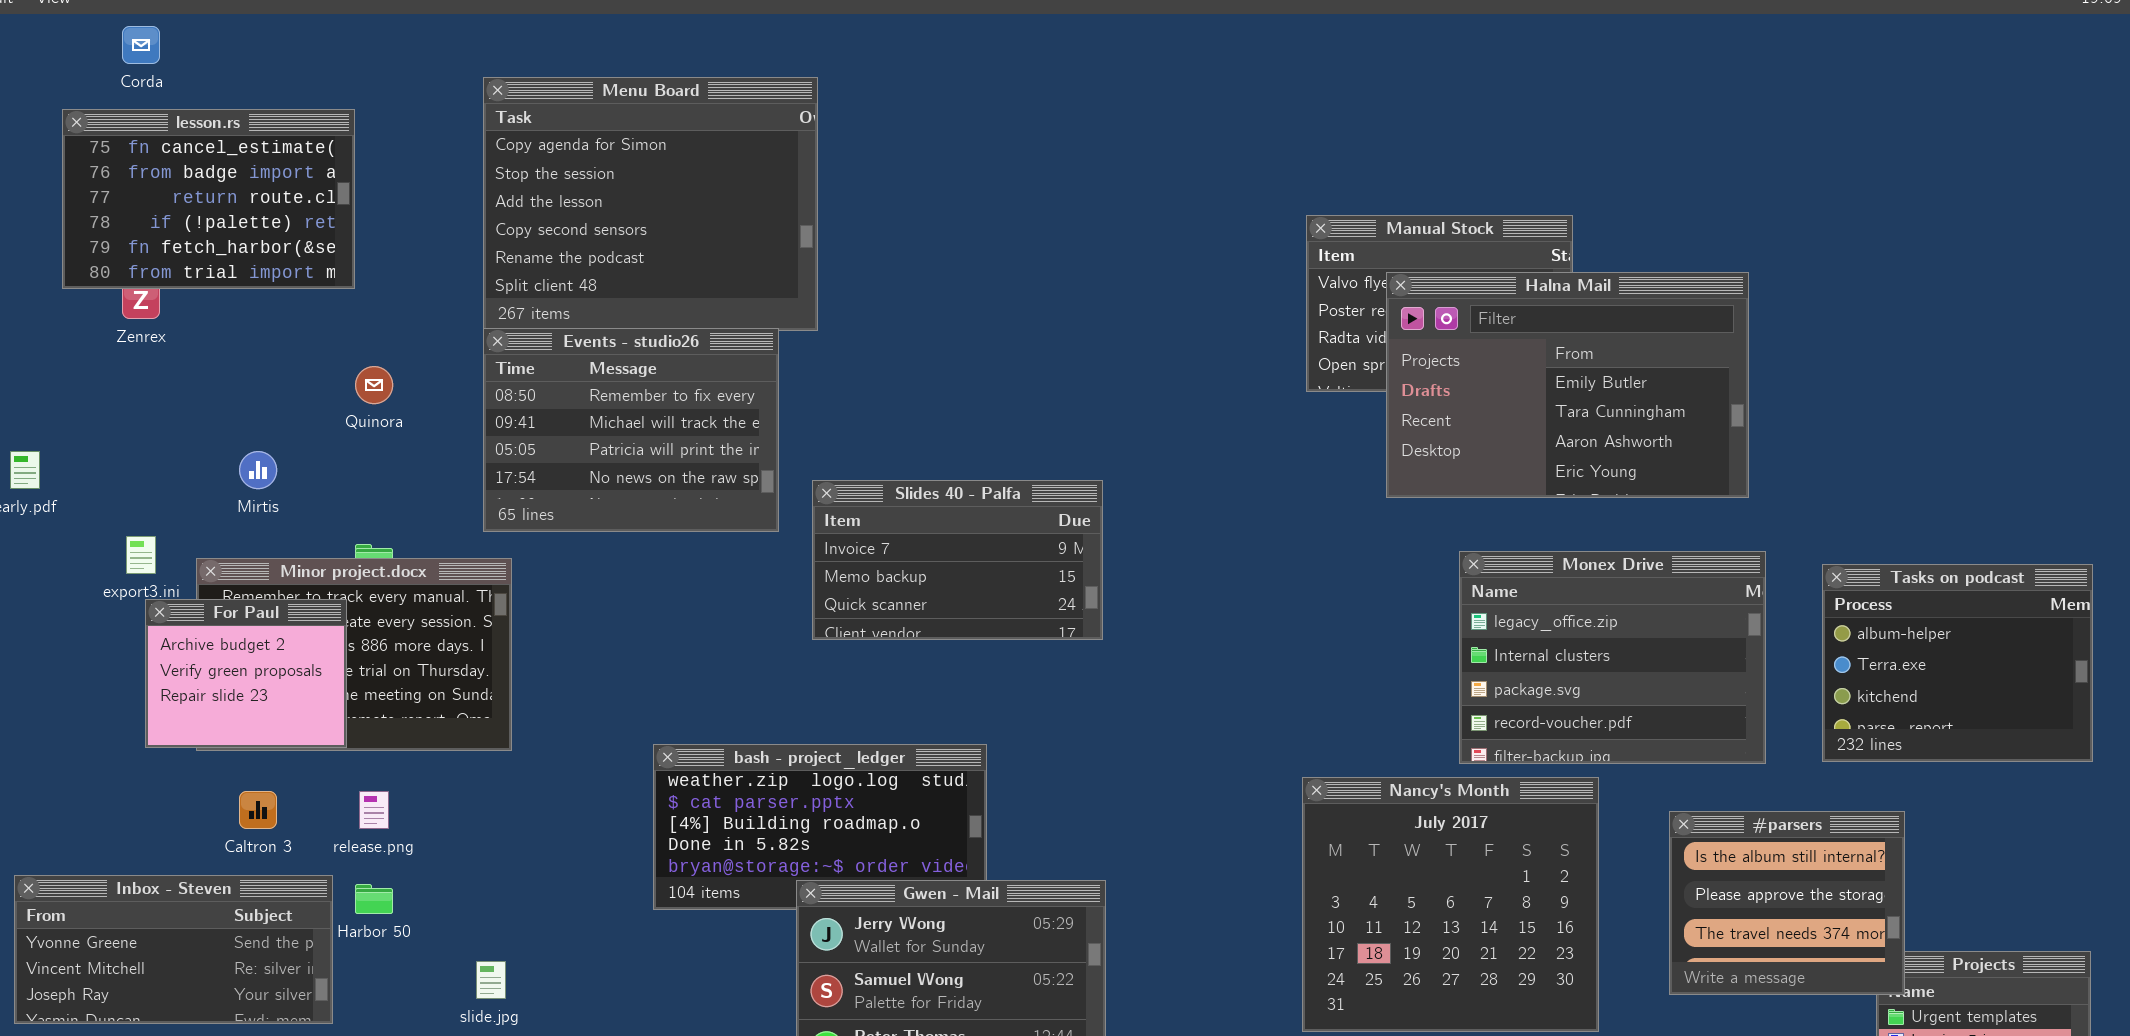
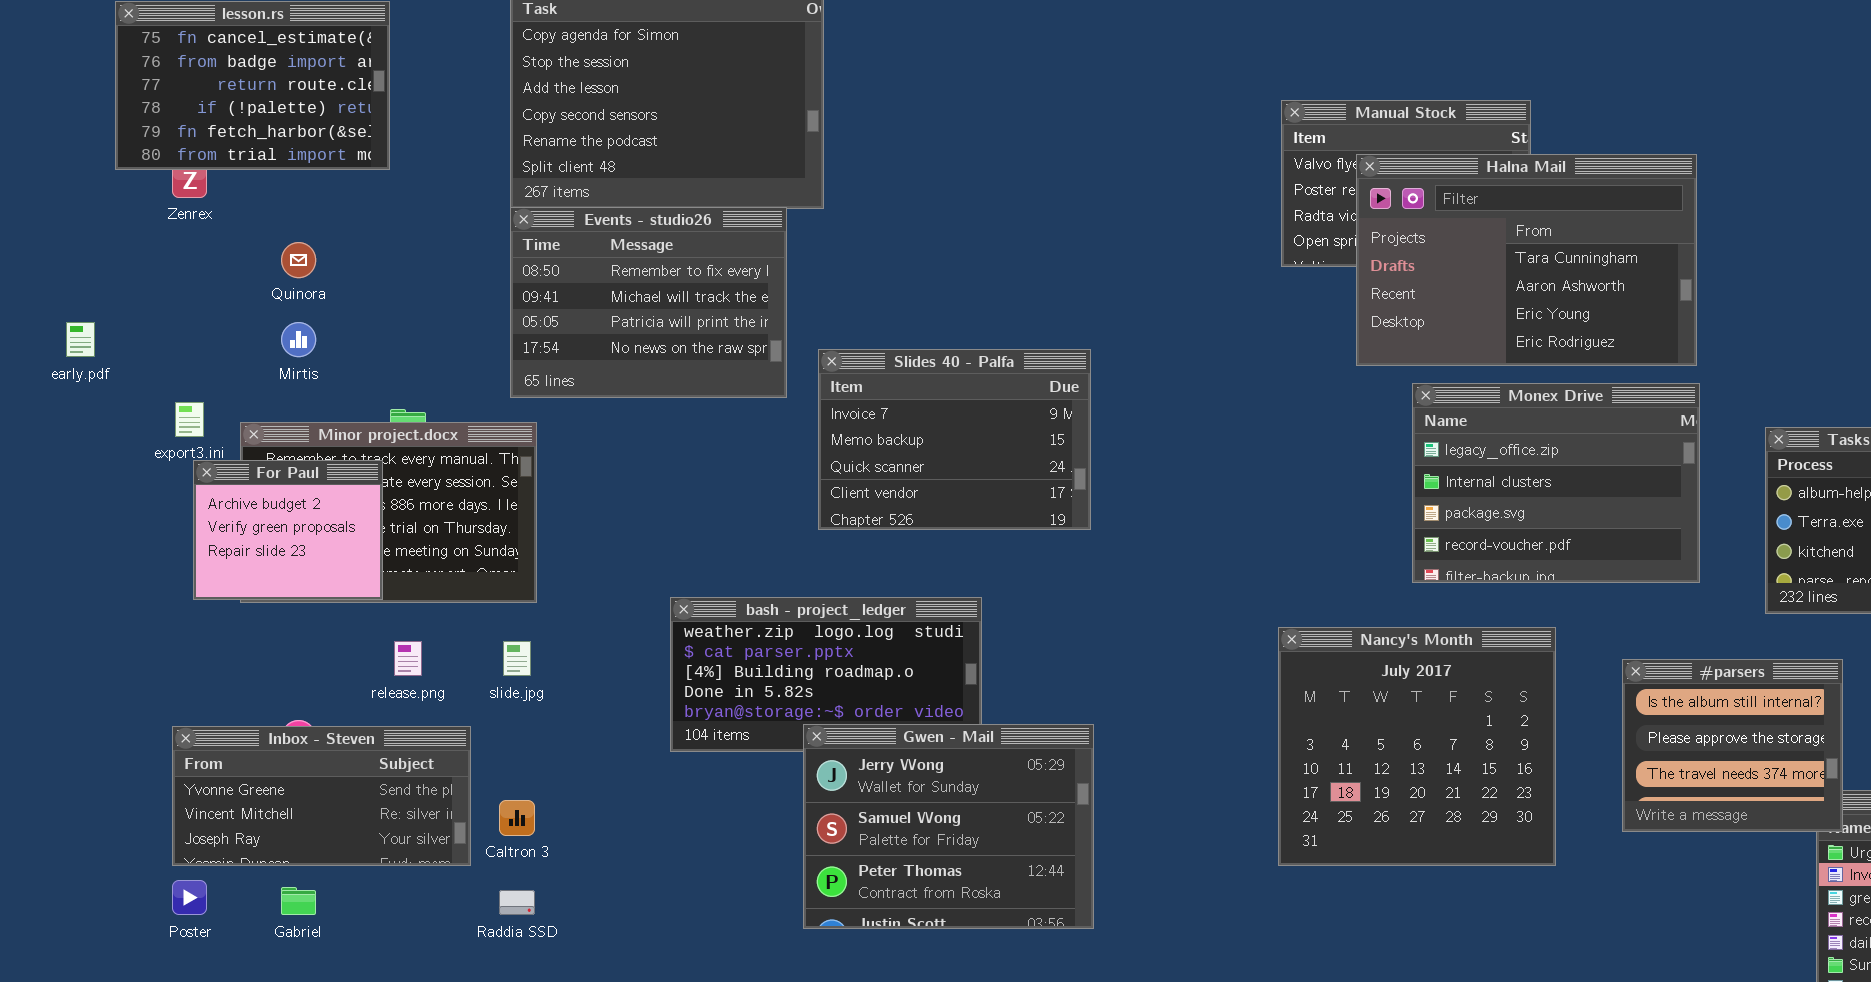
Halna Mail: [1386,272,1749,498] -> [1356,154,1697,366], scrolled down 1 row
Quinora: [355,366,393,404] -> [281,242,316,278], moved
Slides 40 - Palfa: [812,480,1103,640] -> [818,349,1091,530], resized
Monex Drive: [1459,551,1766,764] -> [1412,383,1700,583], moved
Caltron 3: [239,791,277,829] -> [499,800,535,836], moved
Inbox - Steven: [14,875,333,1024] -> [172,726,471,866], moved
slide.jpg: [476,961,506,999] -> [503,641,531,676], moved

